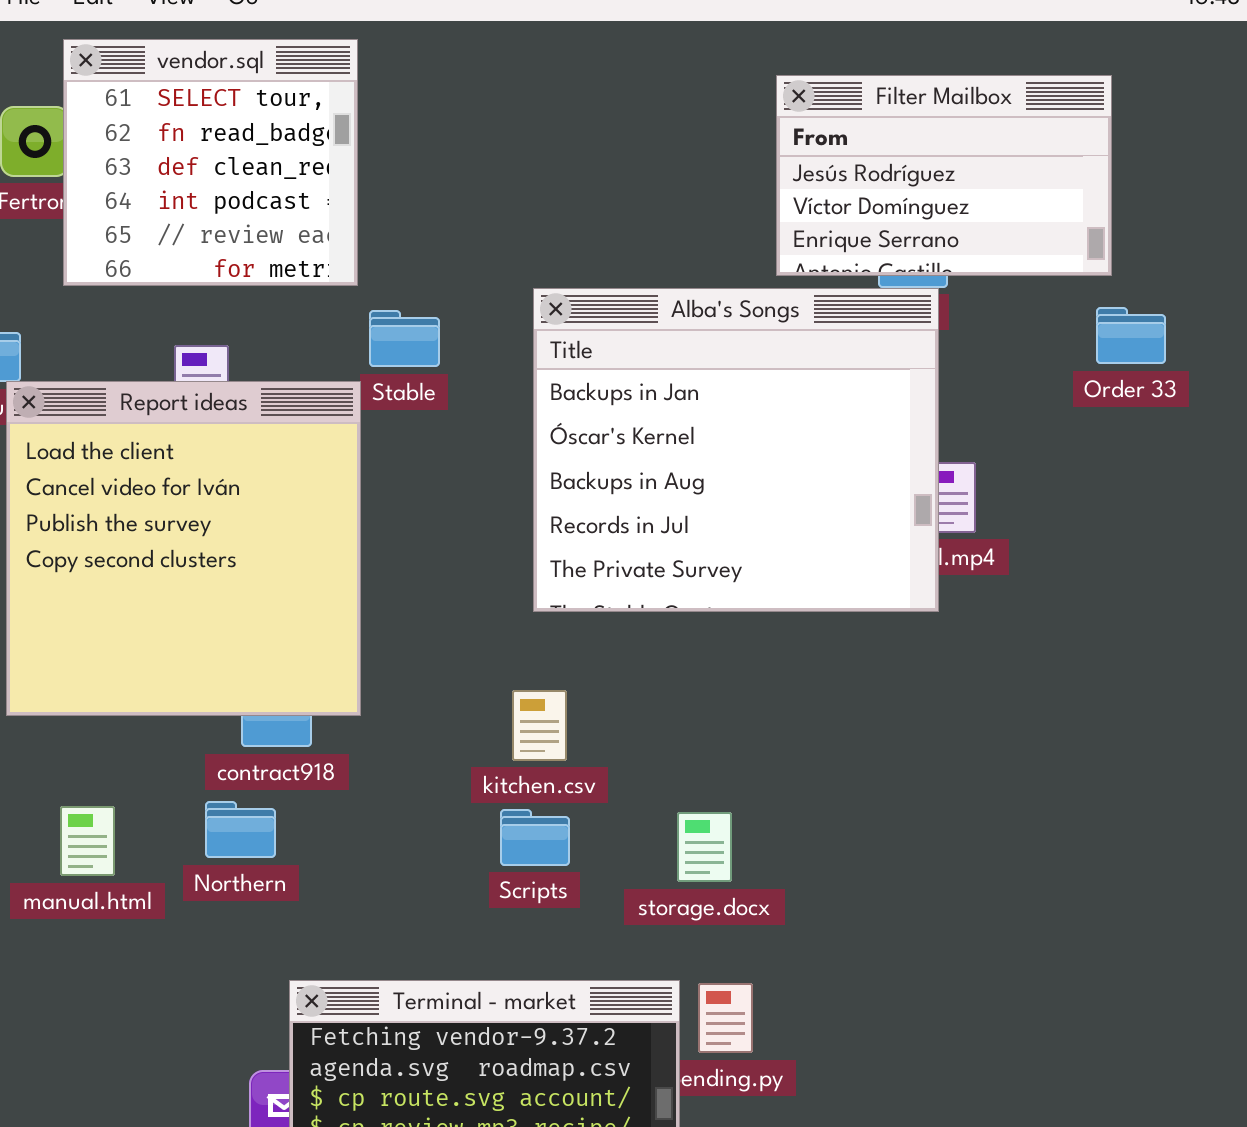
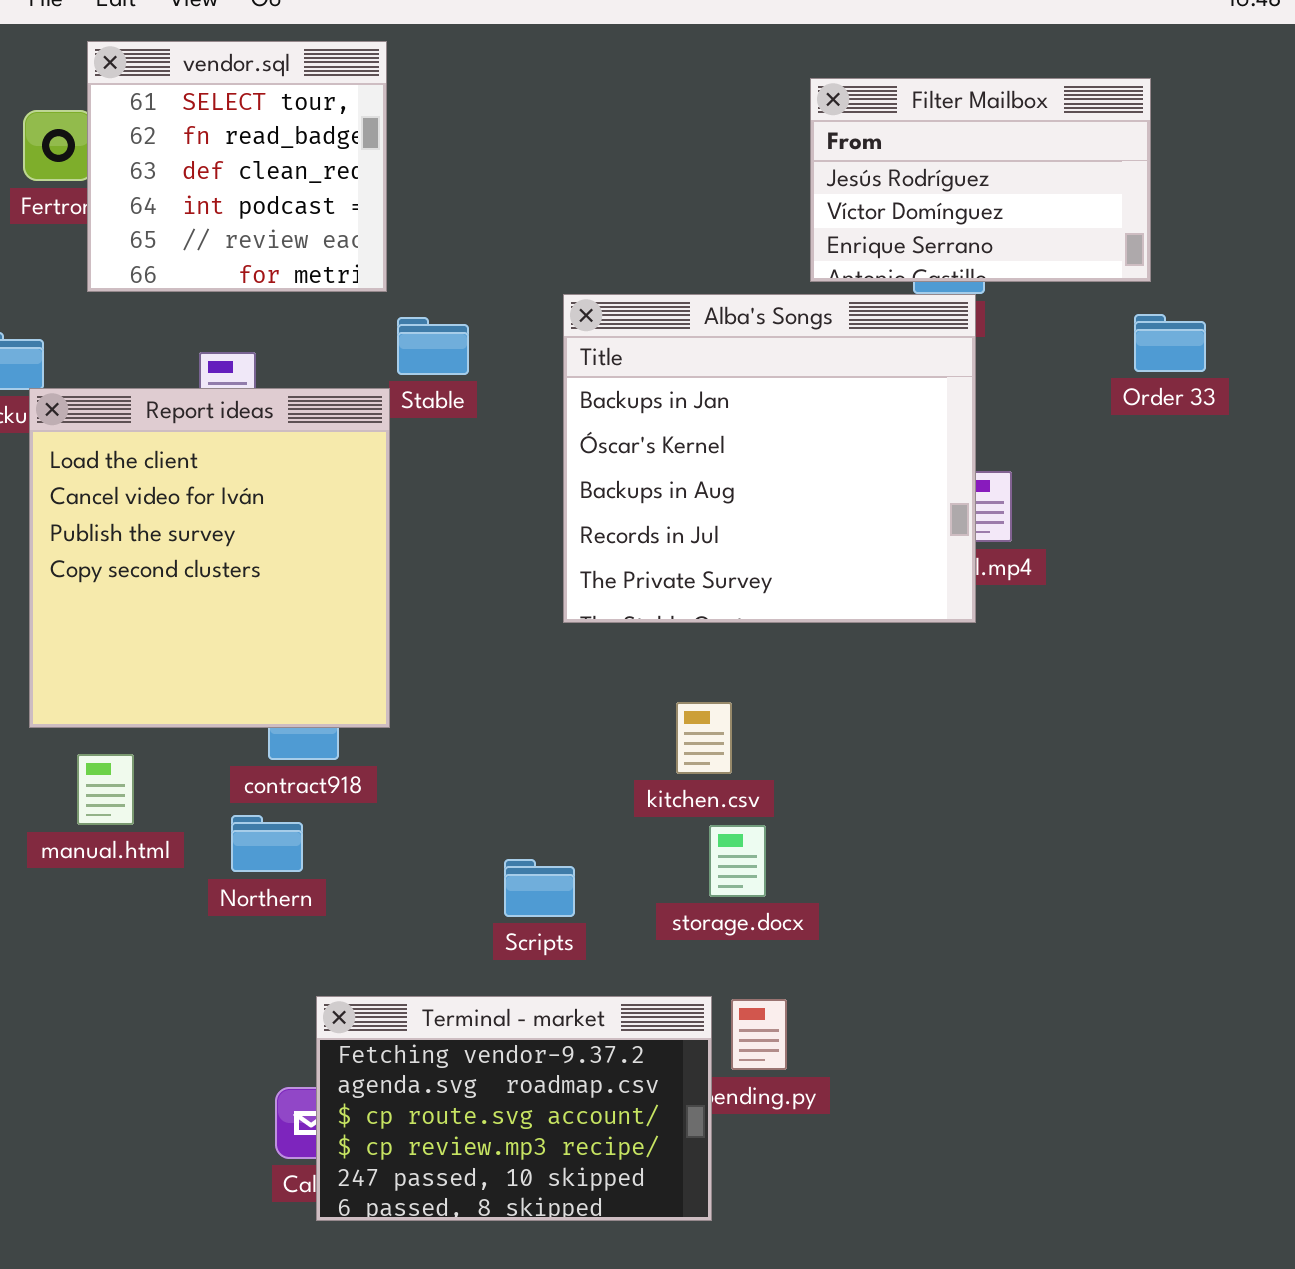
kitchen.csv: [512,690,567,761] -> [676,702,732,774], moved
manual.html: [60,806,115,876] -> [77,754,134,825], moved
Scripts: [500,809,570,866] -> [504,859,575,917], moved

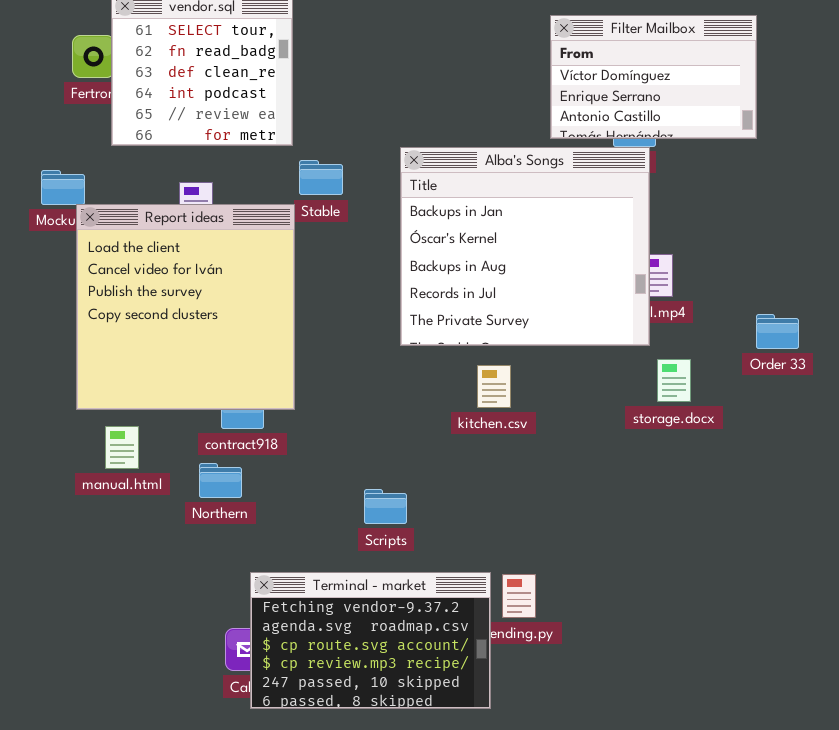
Filter Mailbox: [810,78,1151,282] -> [550,15,757,139], scrolled down 1 row
Order 33: [1134,314,1206,372] -> [756,314,799,349], moved
kitchen.csv: [676,702,732,774] -> [477,365,511,408], moved
storage.docx: [709,825,766,897] -> [657,359,691,402], moved

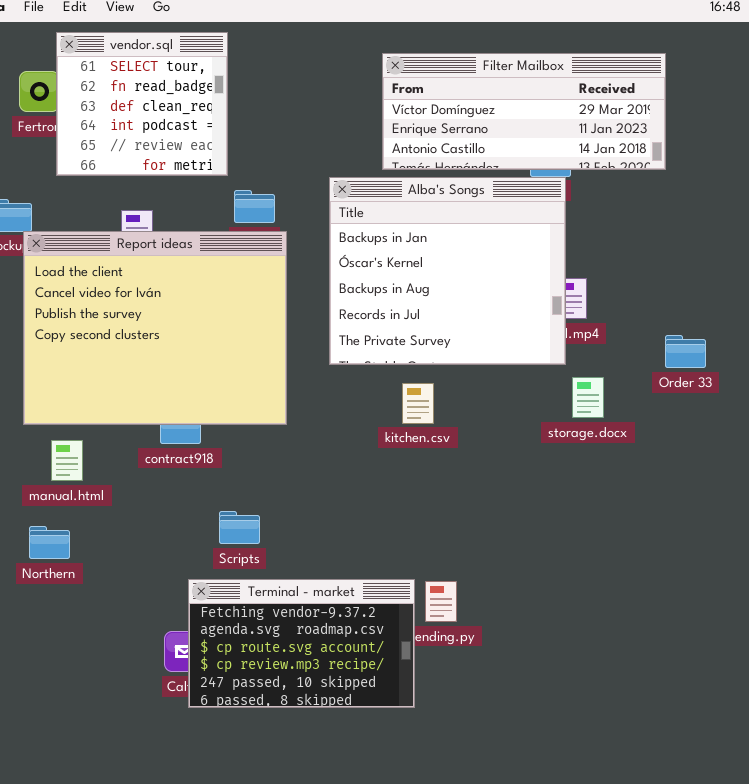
Filter Mailbox: [550,15,757,139] -> [382,53,666,170], resized
Report ideas: [76,204,295,410] -> [23,231,287,425], resized
Northern: [199,463,242,498] -> [29,526,70,559], moved
Scripts: [364,489,407,524] -> [219,511,260,544], moved

